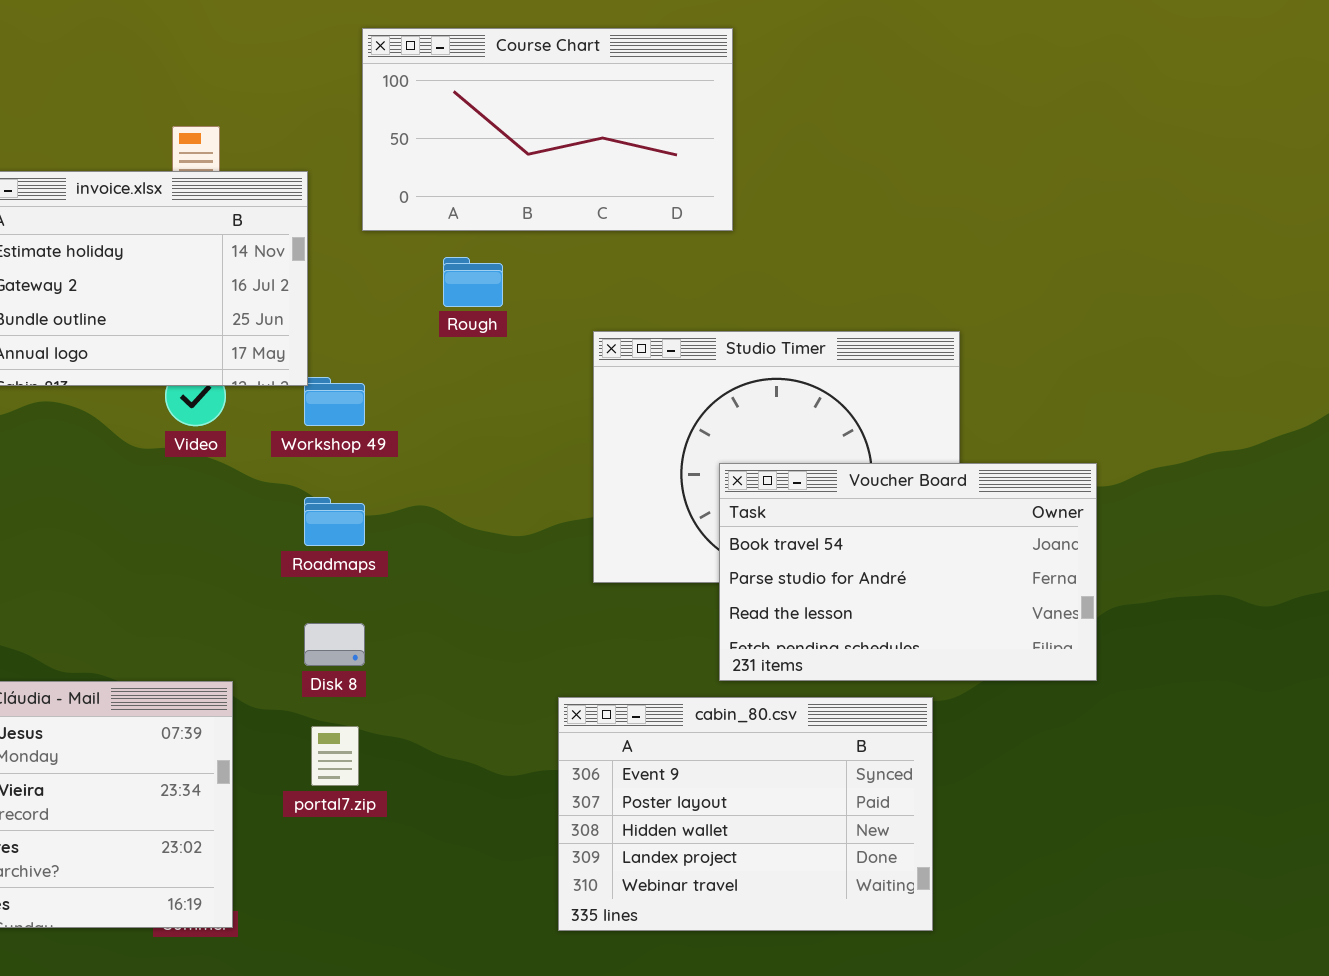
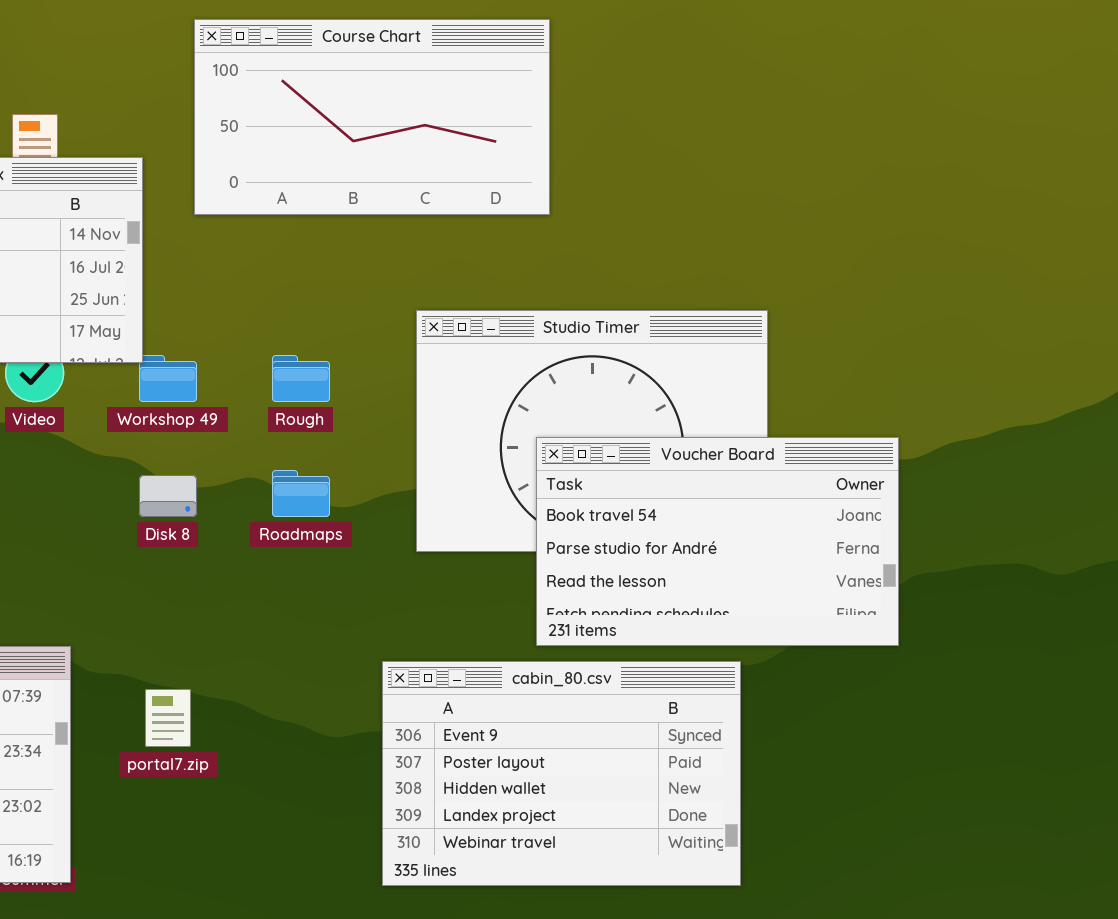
Rough: [443,257,503,307] -> [272,355,330,402], moved
Roadmaps: [304,497,365,546] -> [272,470,330,517], moved
Disk 8: [304,623,365,666] -> [139,475,197,517], moved

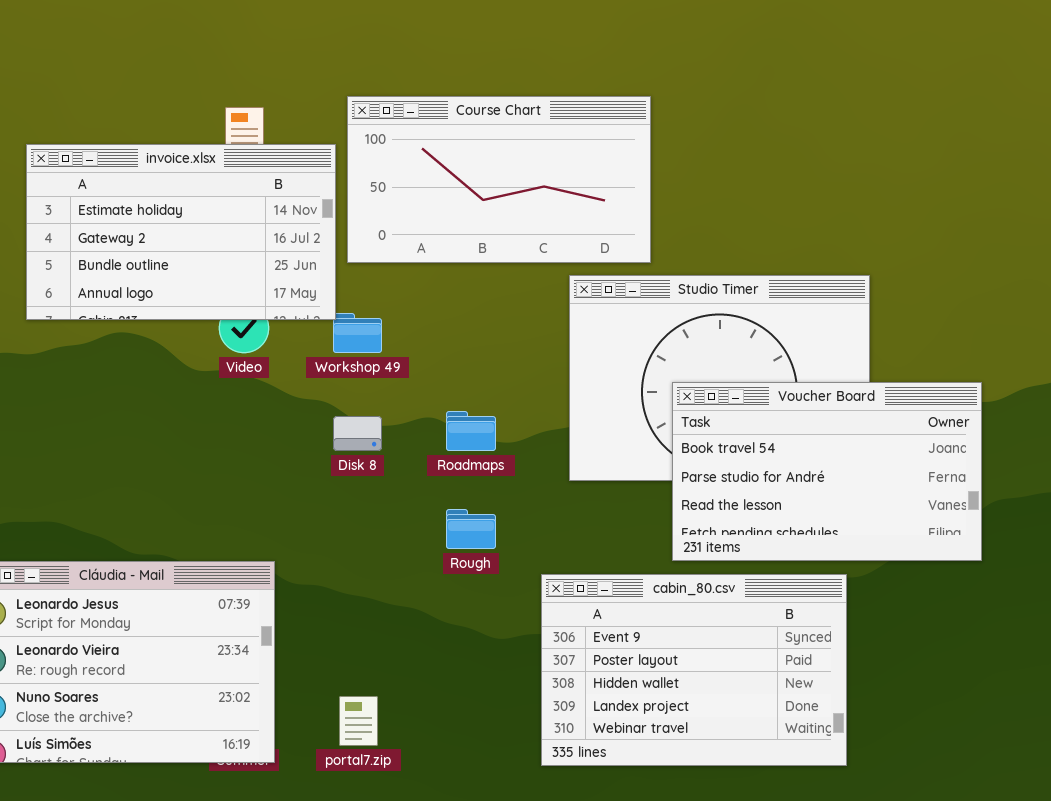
Course Chart: [194,19,550,215] -> [347,96,651,263], moved
Rough: [272,355,330,402] -> [446,509,496,549], moved
portal7.zip: [145,689,191,747] -> [339,696,378,746], moved

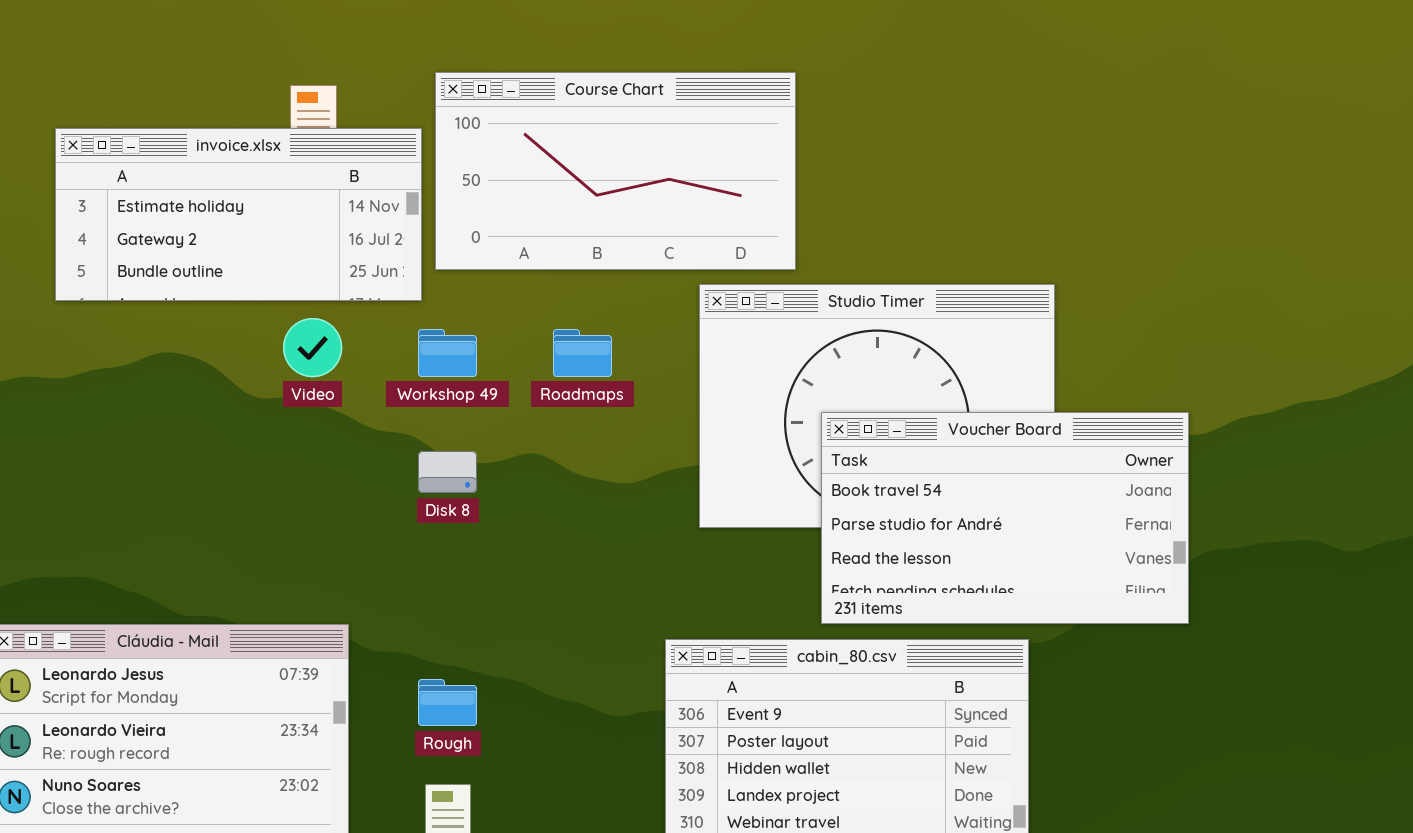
invoice.xlsx: [26,144,336,320] -> [55,128,422,301], resized
Roadmaps: [446,411,496,451] -> [553,329,612,377], moved
Rough: [446,509,496,549] -> [418,679,477,726], moved

